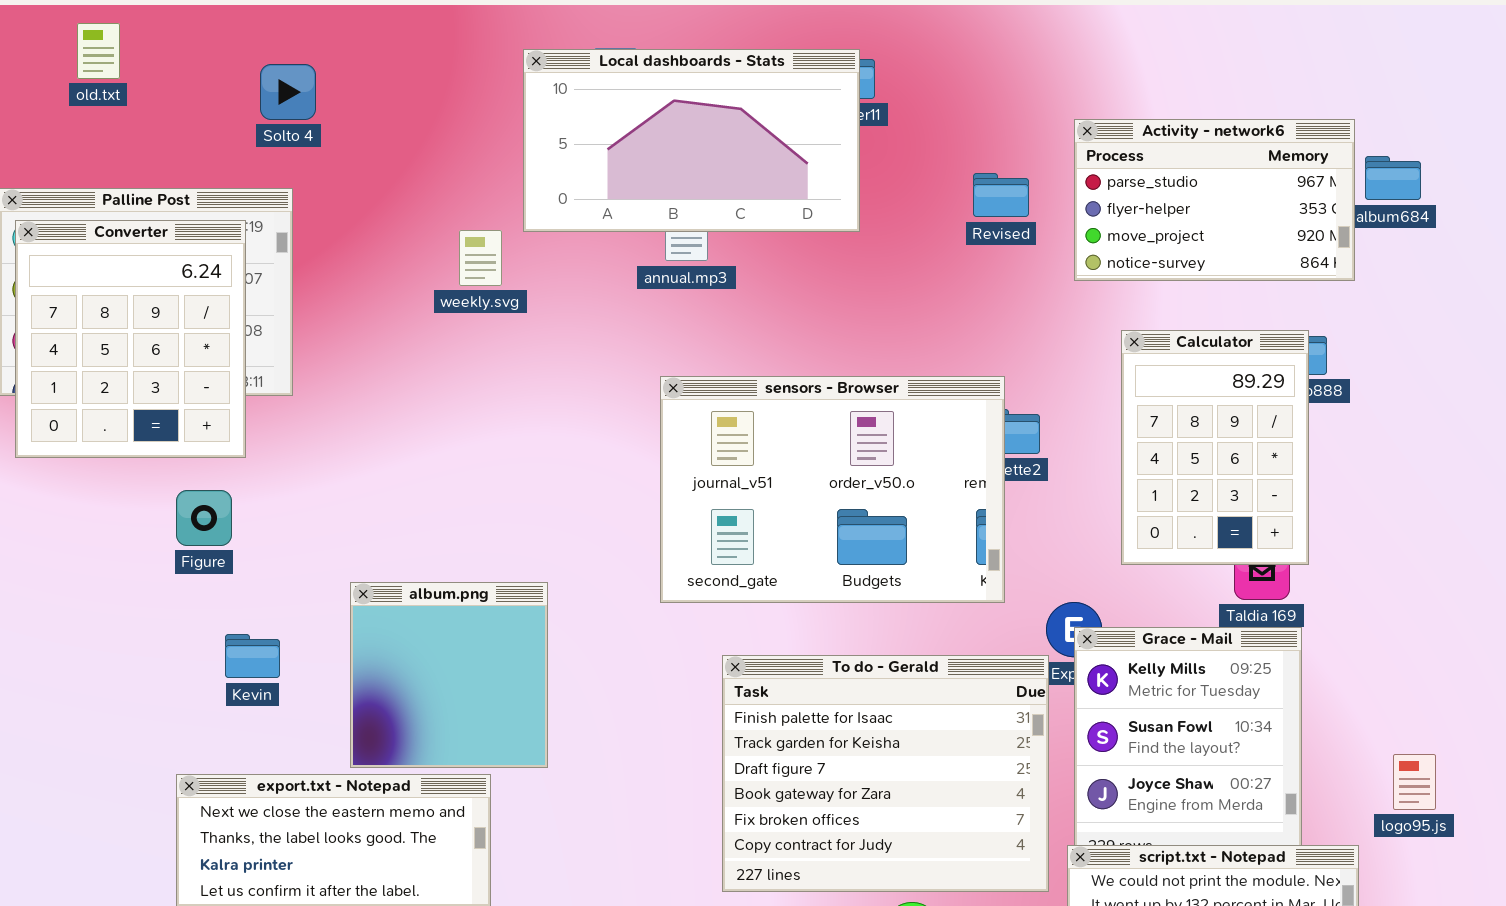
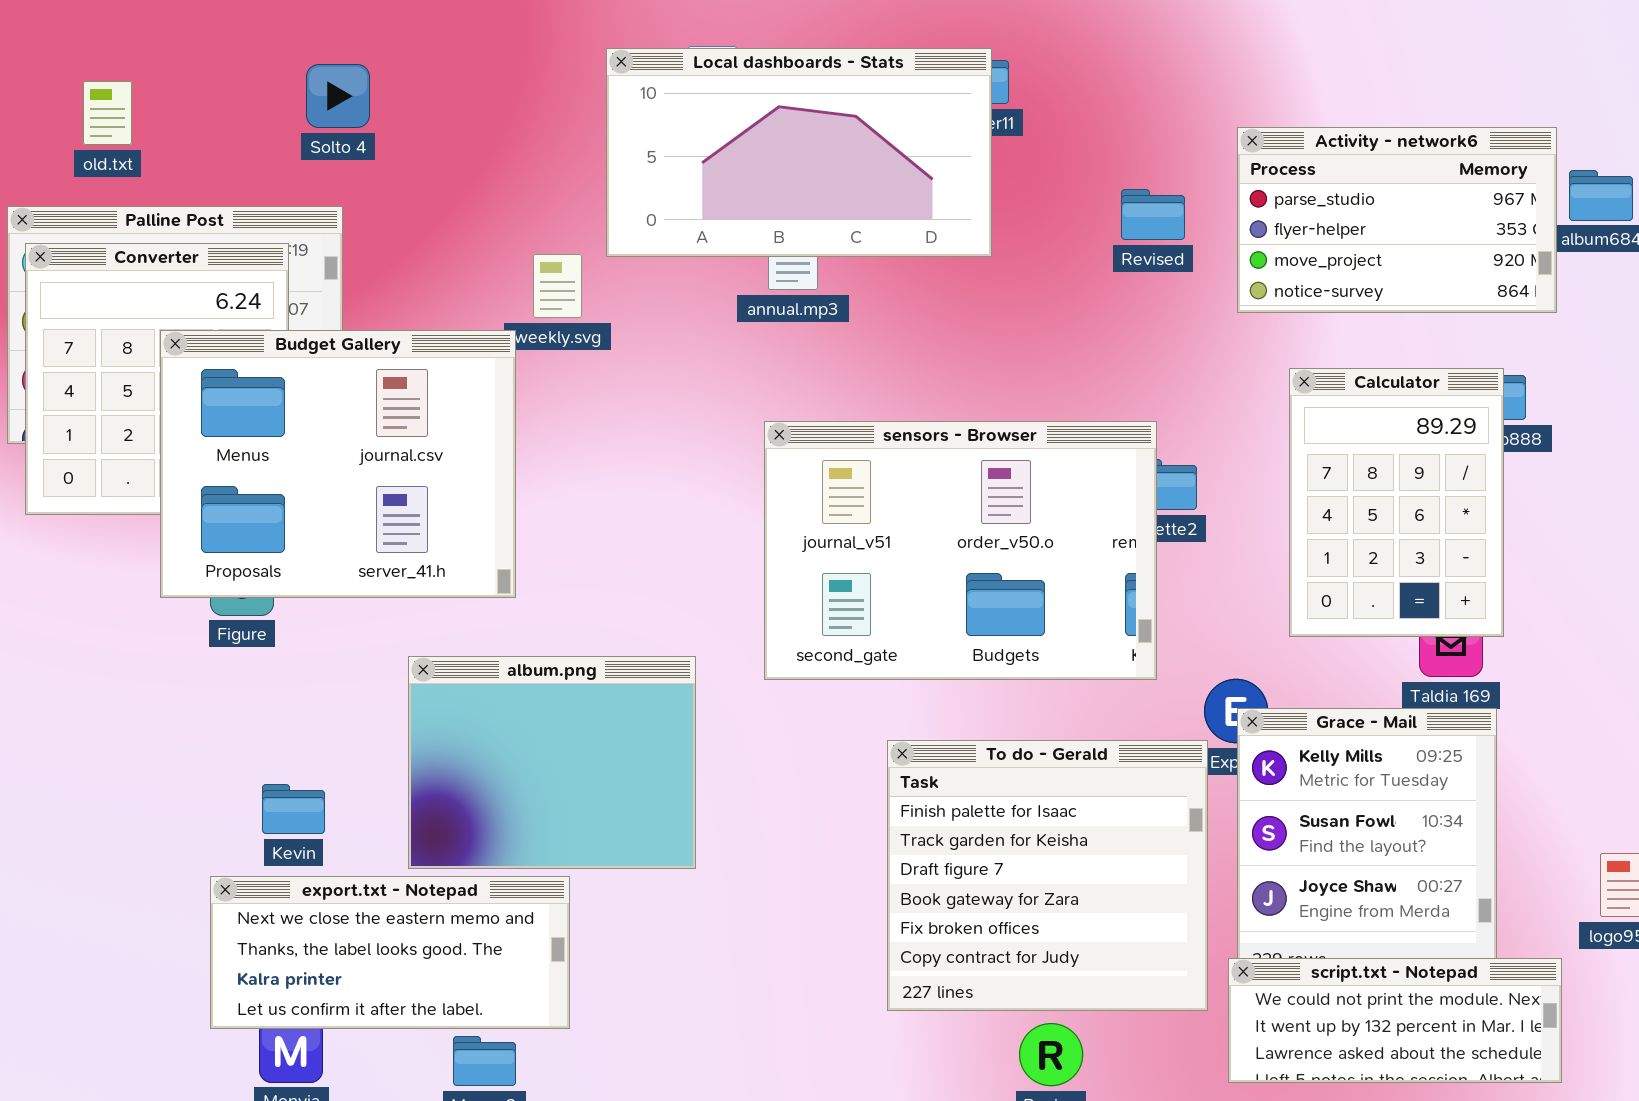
old.txt: [77,23,120,79] -> [83,81,132,145], moved
Budget Gallery: none -> [160,330,516,598], opened
album.png: [350,582,548,768] -> [408,656,696,869], resized
Kevin: [225,634,280,678] -> [262,784,325,834], moved
To do - Gerald: [722,655,1049,892] -> [887,740,1208,1011], resized

